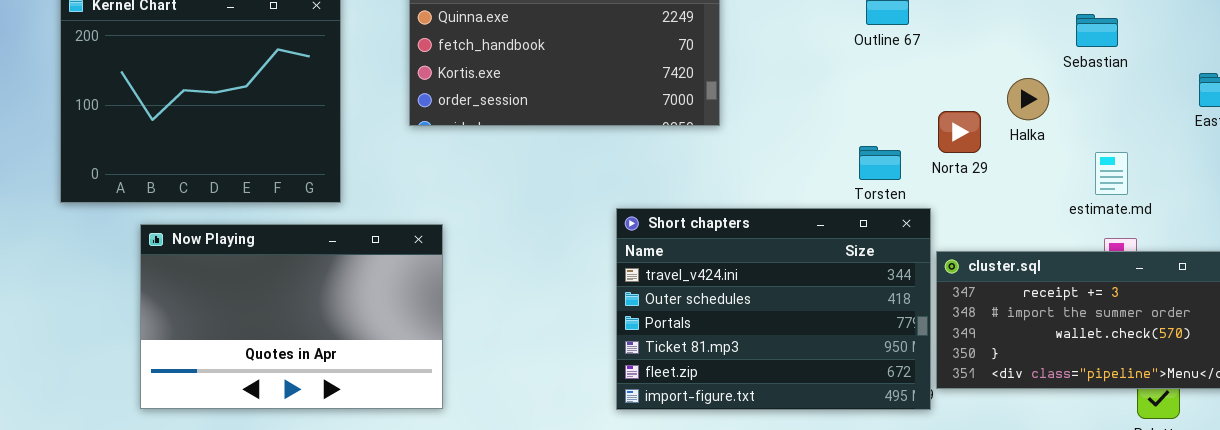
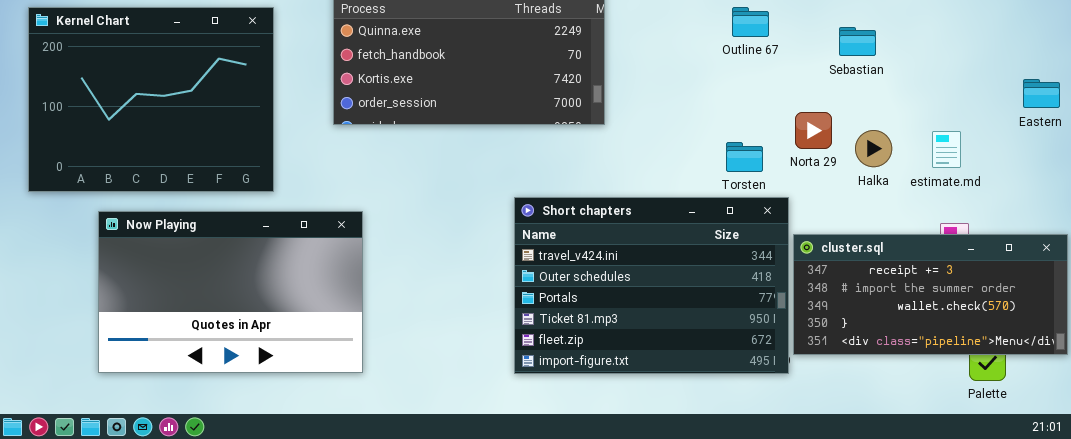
Sebastian: [1076,14,1118,47] -> [839,27,876,56], moved
Halka: [1007,78,1049,120] -> [855,130,892,167], moved
estimate.md: [1095,152,1128,195] -> [932,131,961,168], moved

